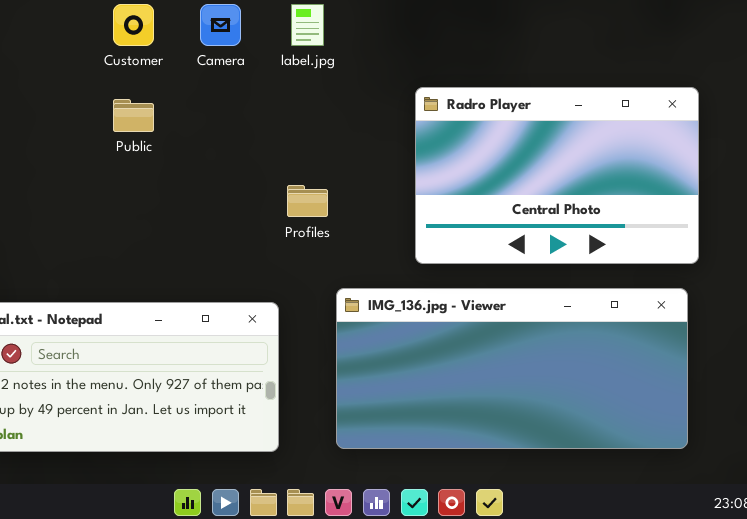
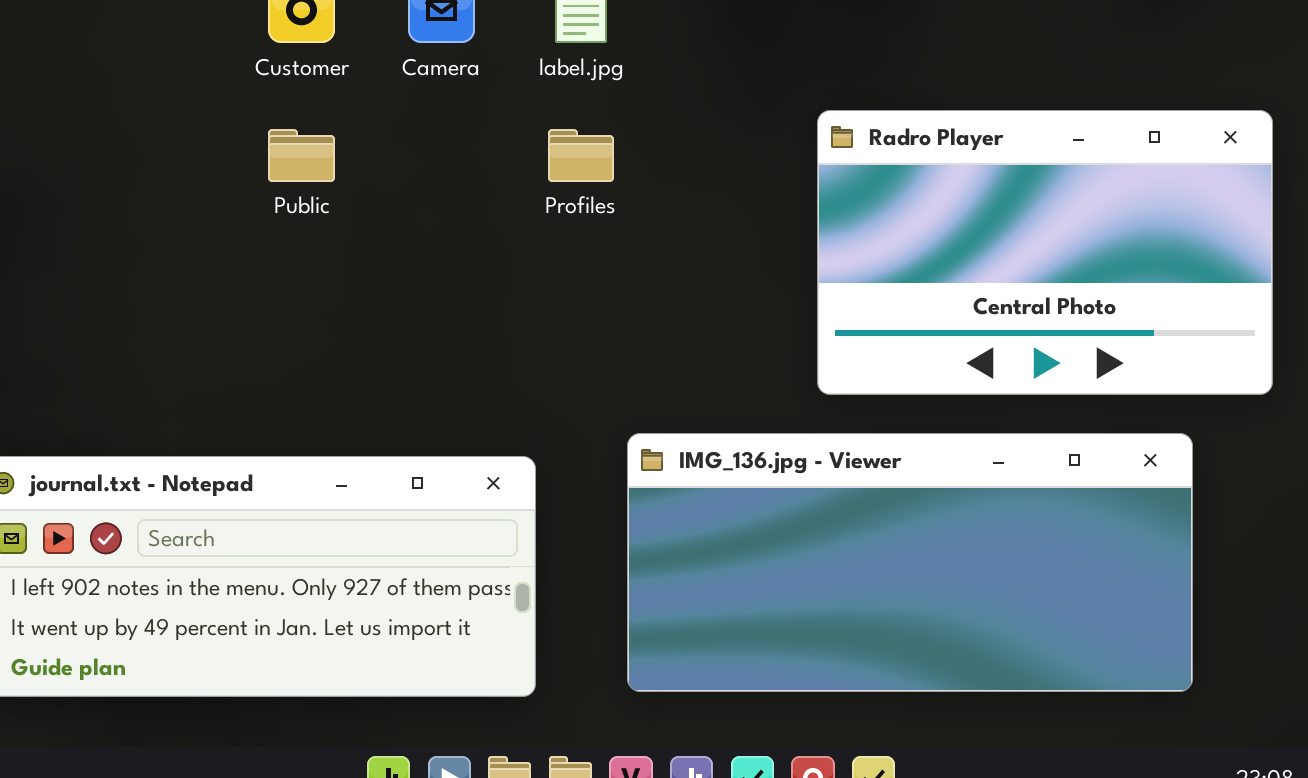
Radro Player: [415,87,699,264] -> [817,110,1273,395], moved
Profiles: [287,185,328,217] -> [548,129,614,182], moved

